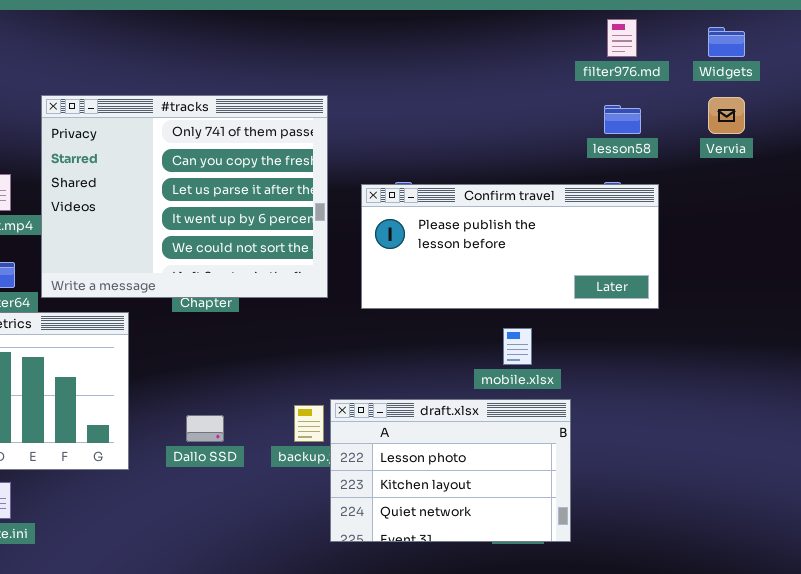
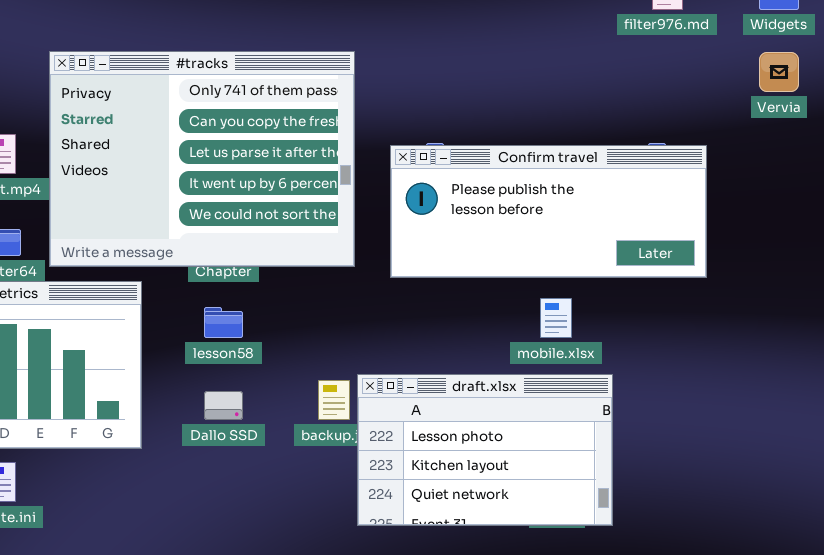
lesson58: [604,105,641,134] -> [204,307,243,338], moved

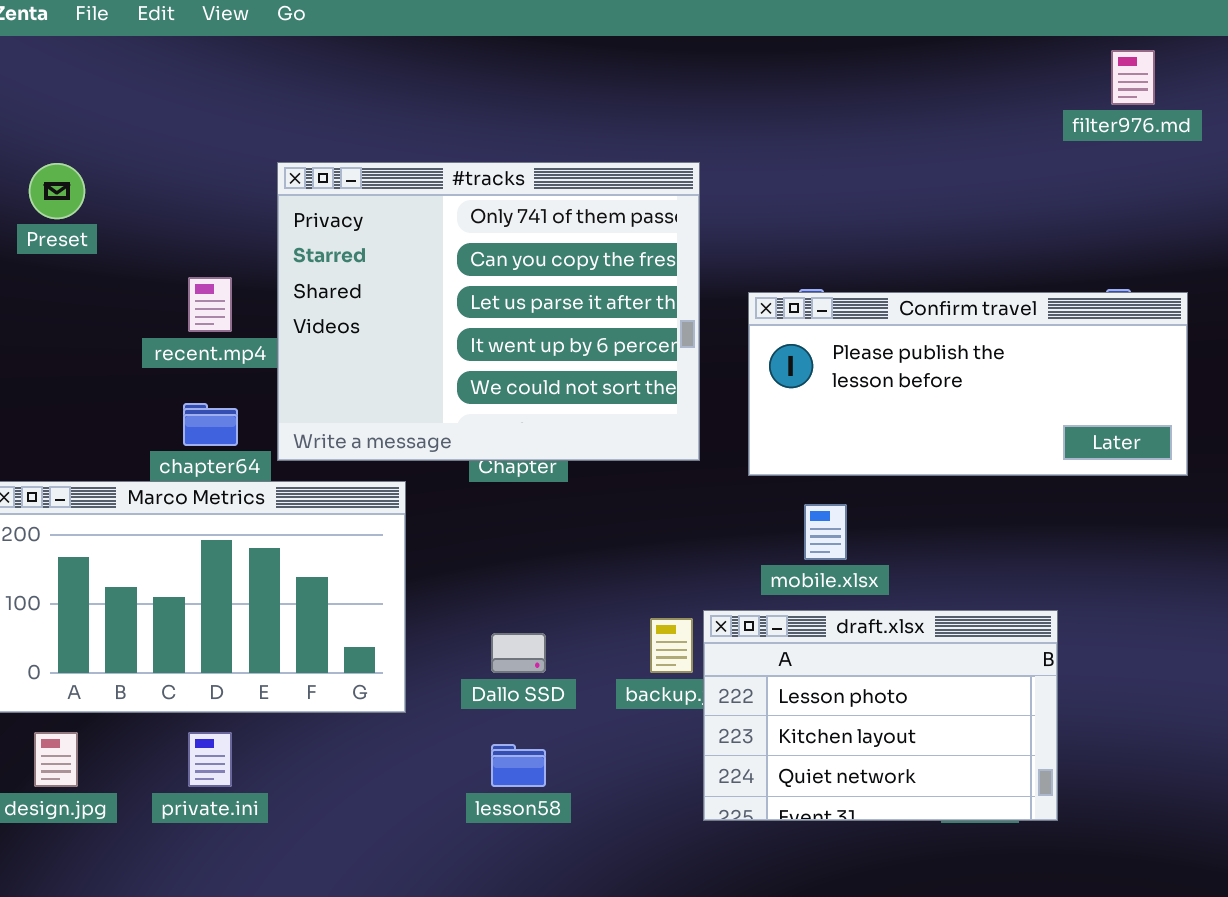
mobile.xlsx: [540,298,572,338] -> [804,504,847,560], moved
lesson58: [204,307,243,338] -> [491,744,546,787], moved

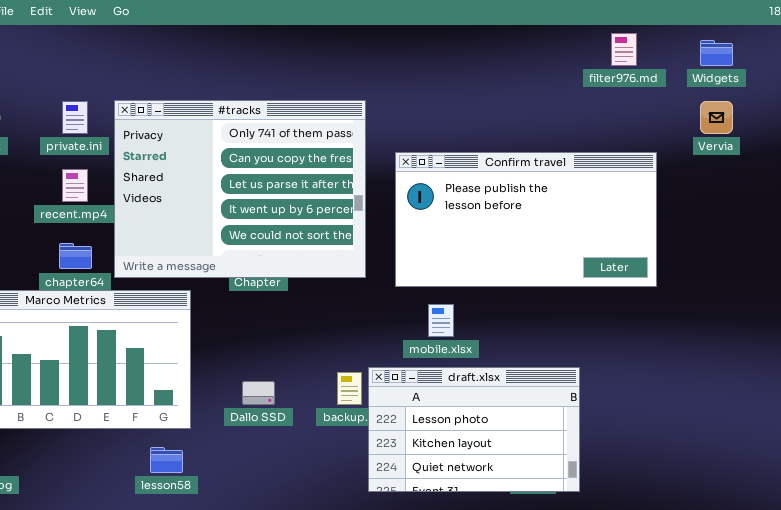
Confirm travel: [748,292,1188,476] -> [395,152,657,287], resized
private.ini: [188,732,232,787] -> [62,101,88,134], moved
lesson58: [491,744,546,787] -> [150,447,183,473], moved

